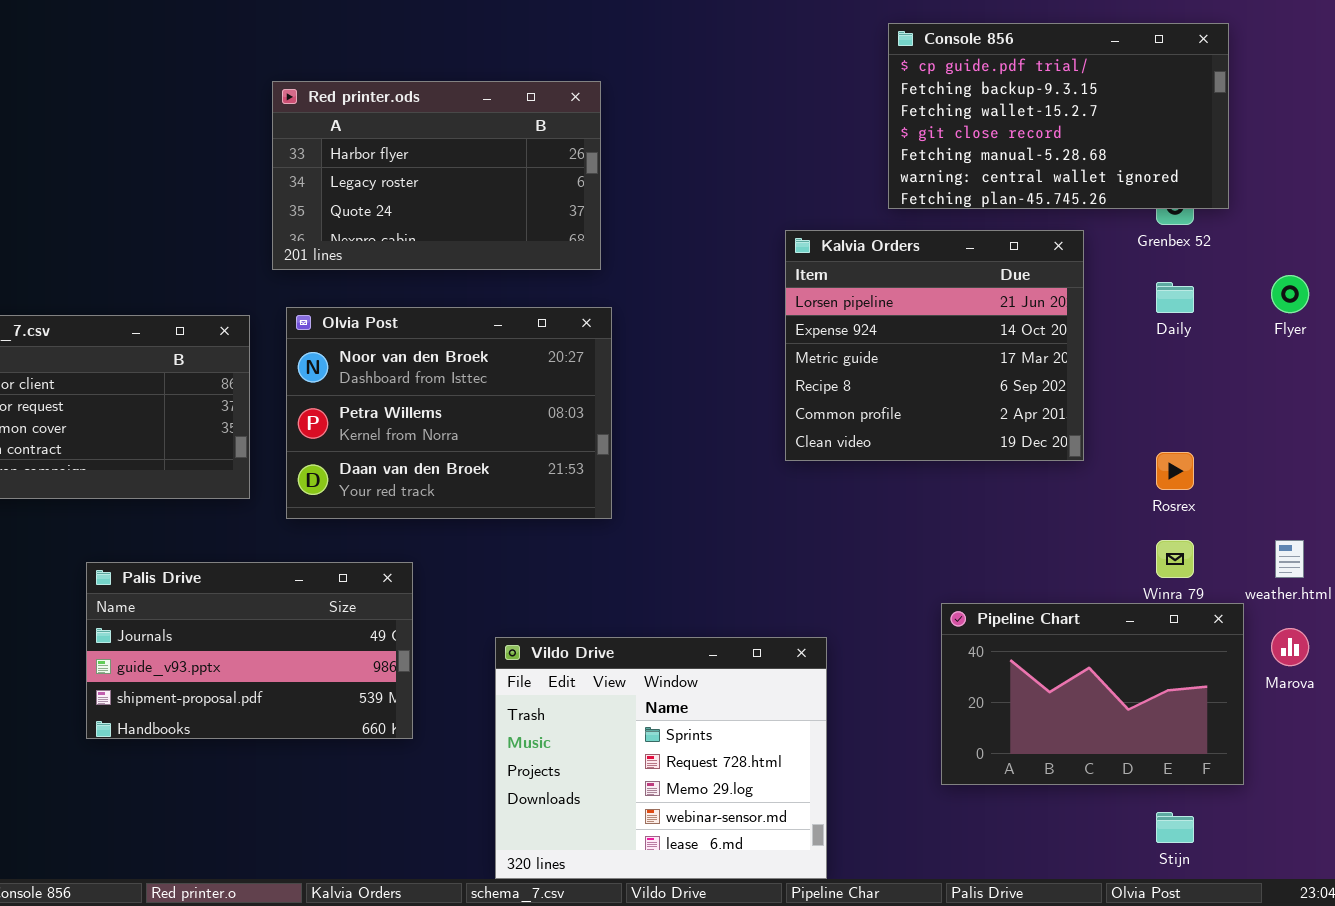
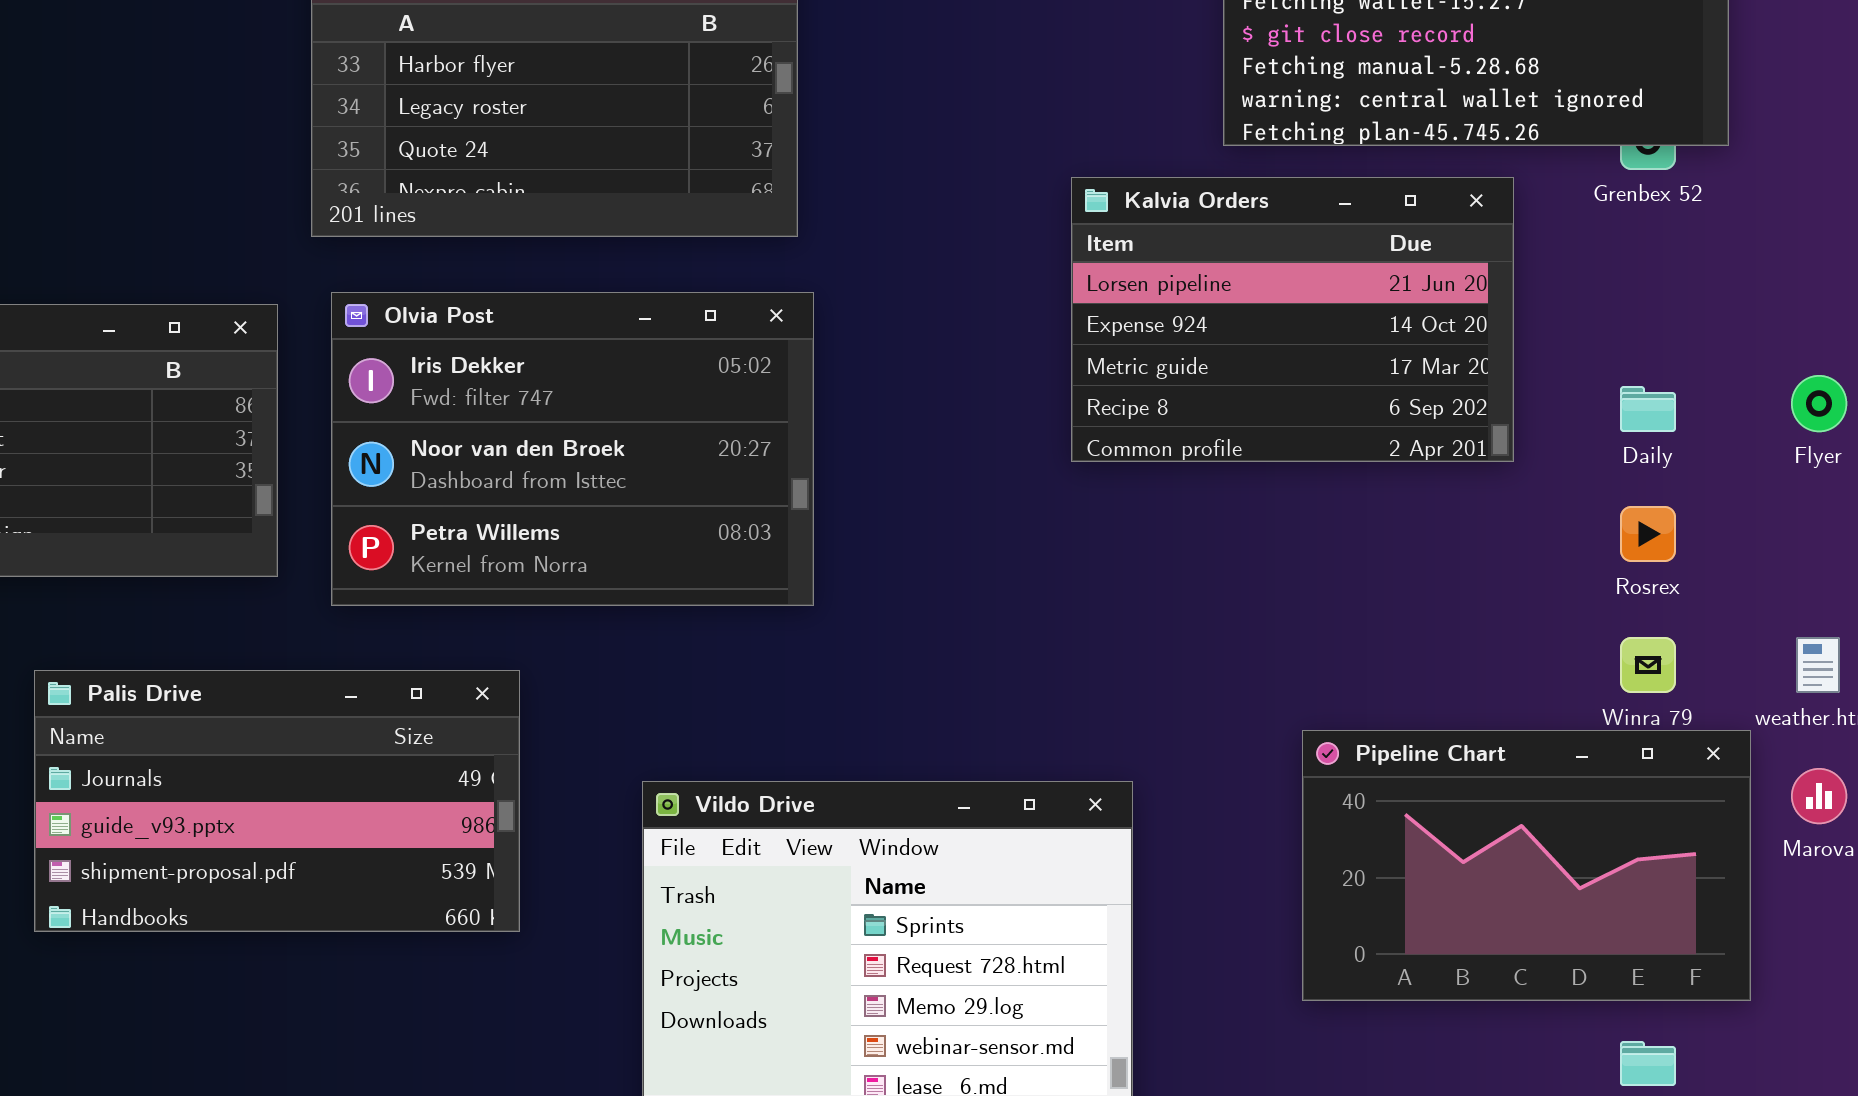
Kalvia Orders: [785,230,1084,461] -> [1071,177,1514,462], resized
Flyer: [1271,275,1309,313] -> [1791,375,1847,432], moved
Daily: [1156,282,1194,313] -> [1620,386,1676,432], moved
Olvia Post: [286,307,612,519] -> [331,292,814,606], scrolled up 1 row

